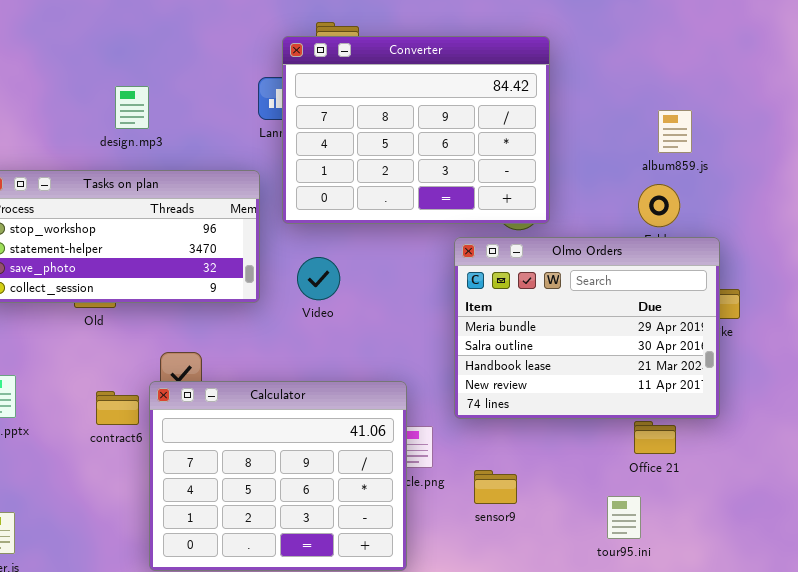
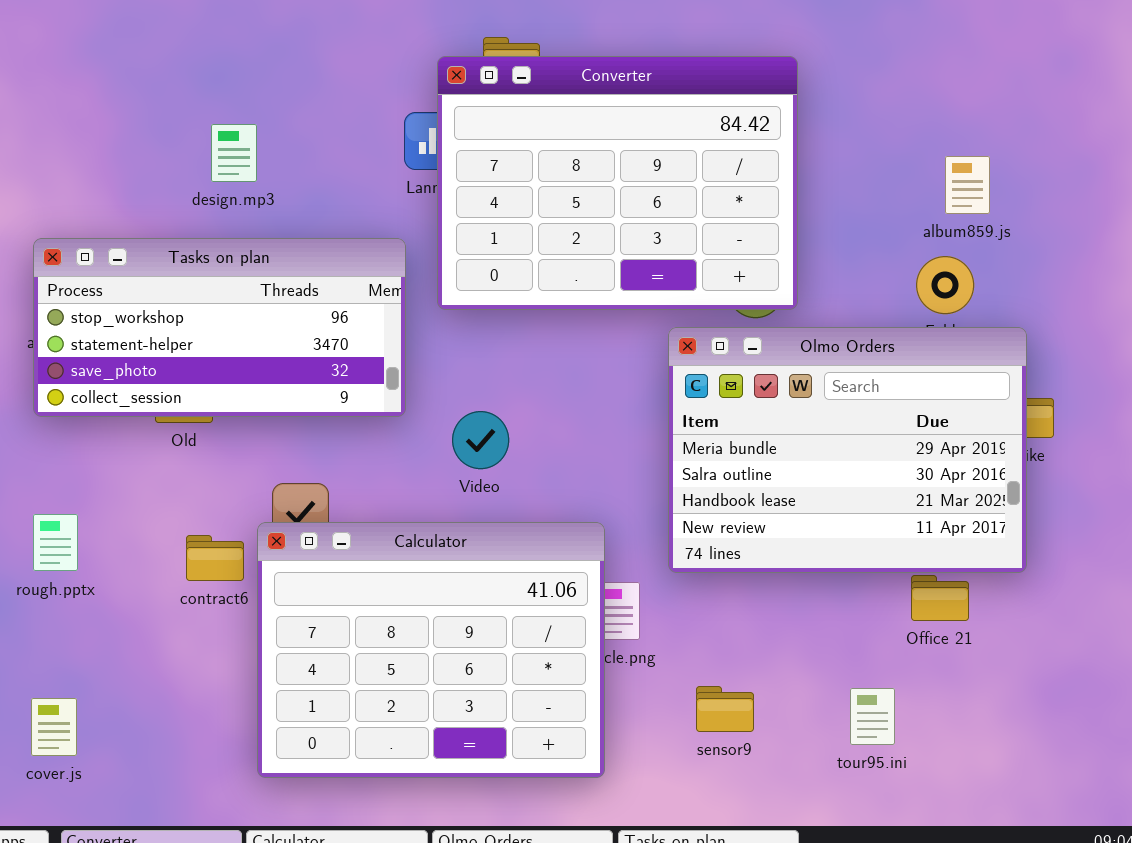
Video: [297,257,340,300] -> [452,411,509,469], moved
sensor9: [474,470,517,504] -> [696,686,754,732], moved
tour95.ini: [607,496,641,539] -> [850,688,895,745], moved

